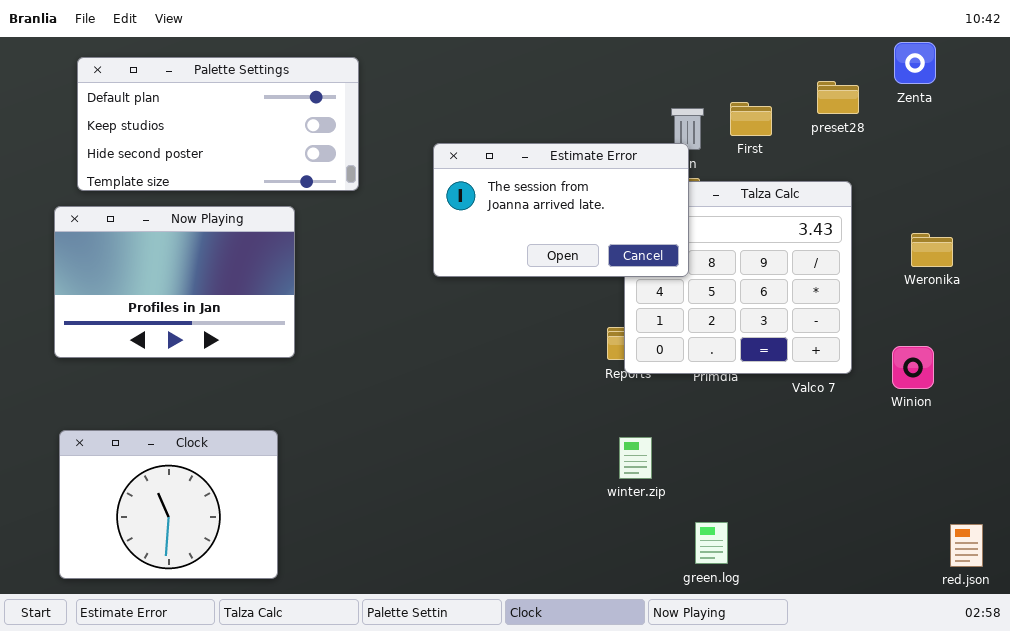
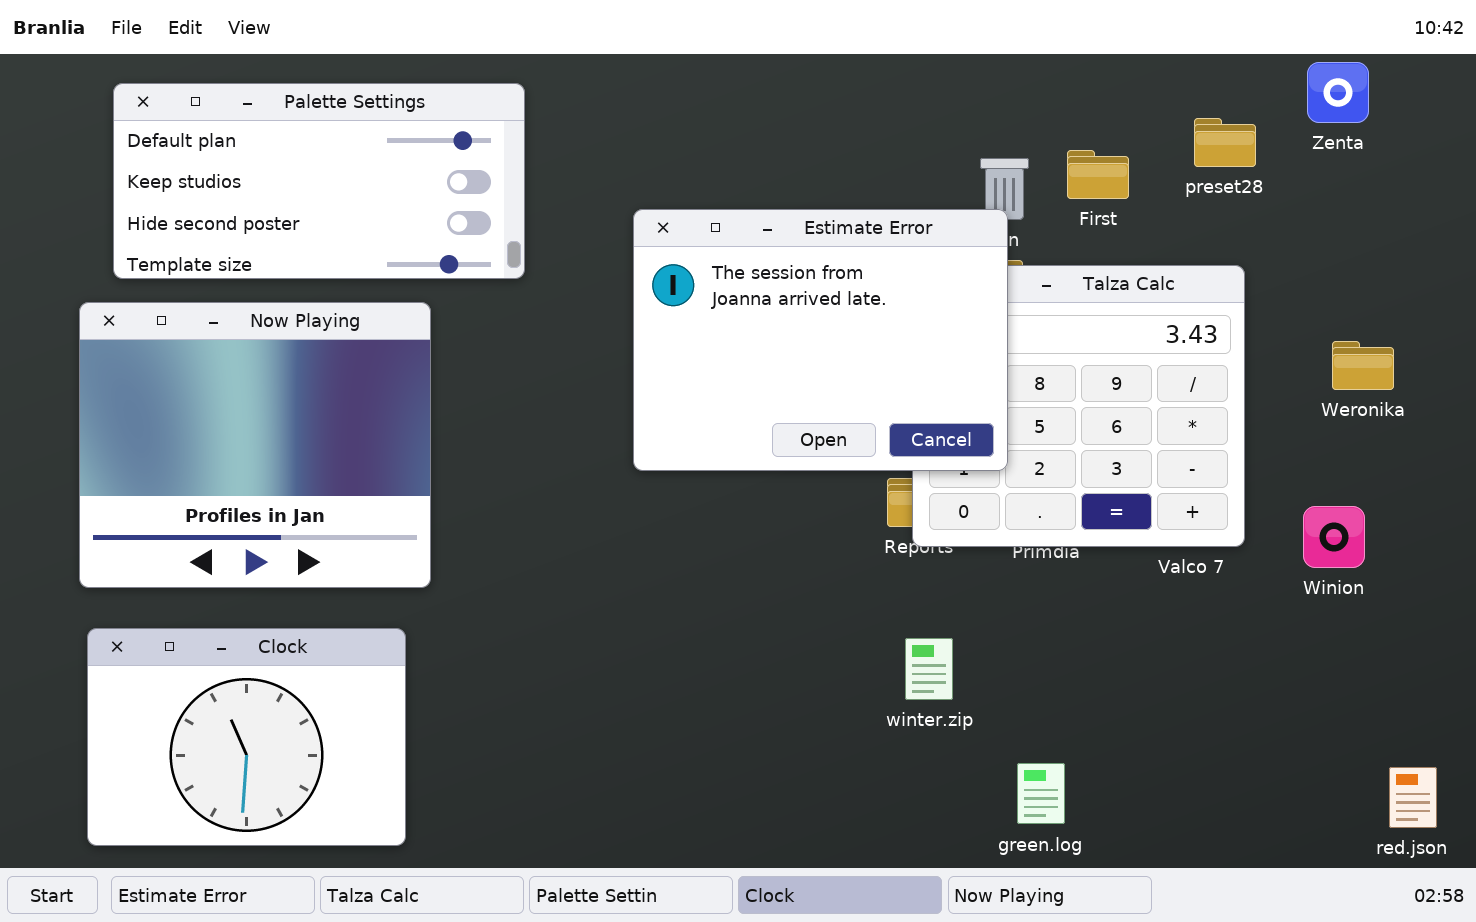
Estimate Error: [433,143,689,277] -> [633,209,1008,471], resized
Now Playing: [54,206,295,358] -> [79,302,431,588], resized

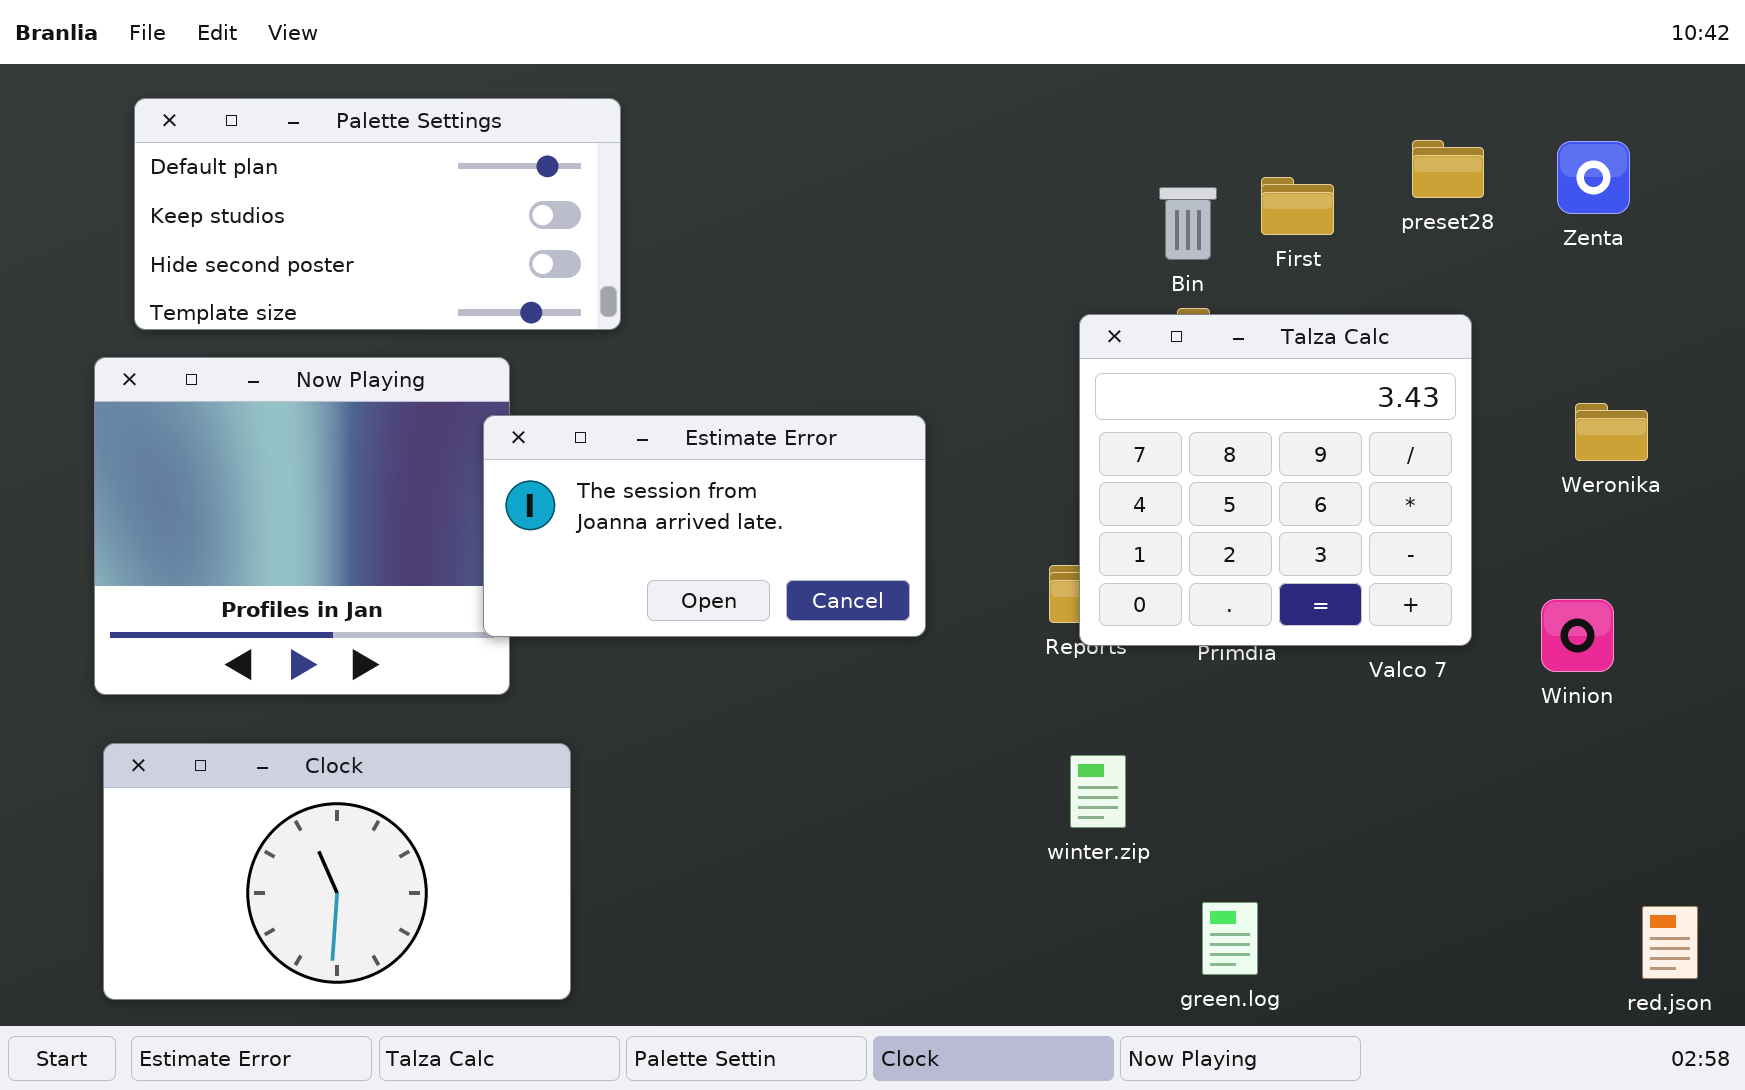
Zenta: [1307,62,1369,123] -> [1557,141,1630,214], moved
Estimate Error: [633,209,1008,471] -> [483,415,926,637], moved, resized
Clock: [87,628,406,846] -> [103,743,571,1000], resized

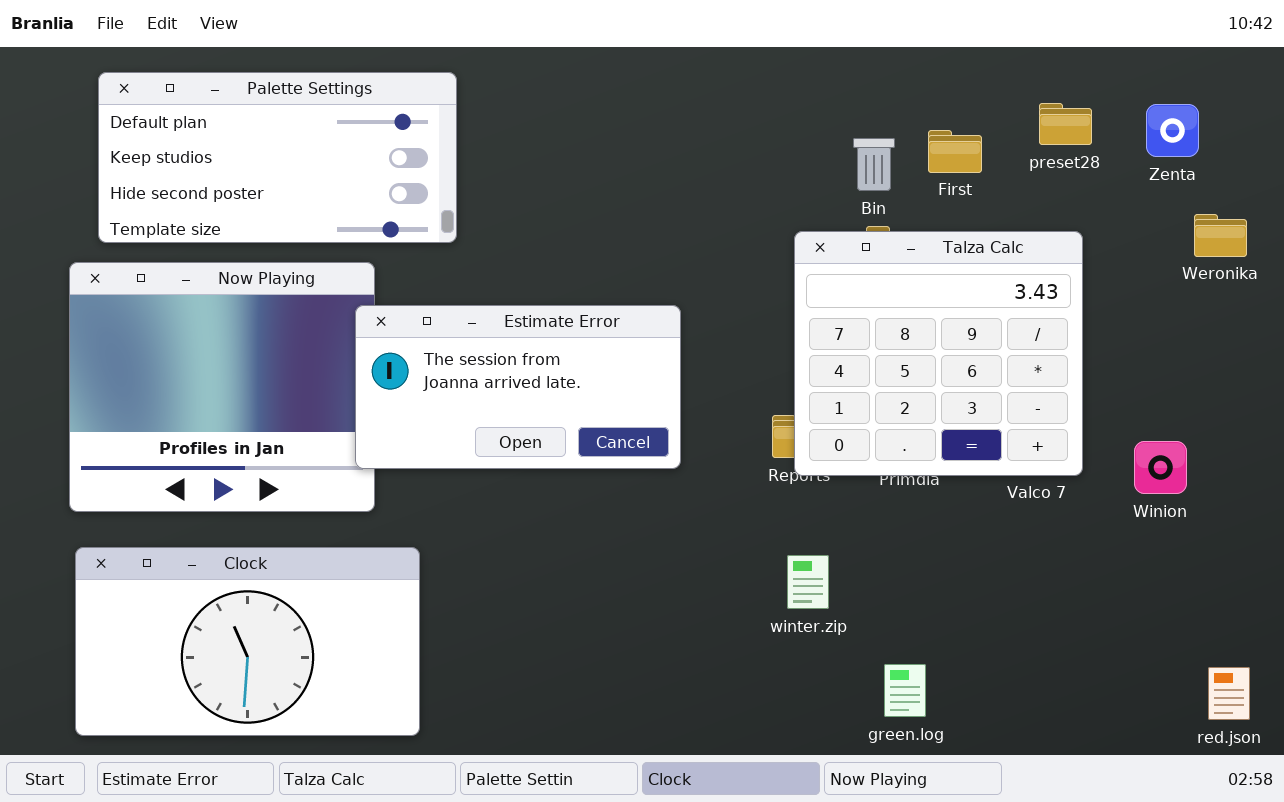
Weronika: [1575,403,1648,461] -> [1194,214,1247,257], moved

